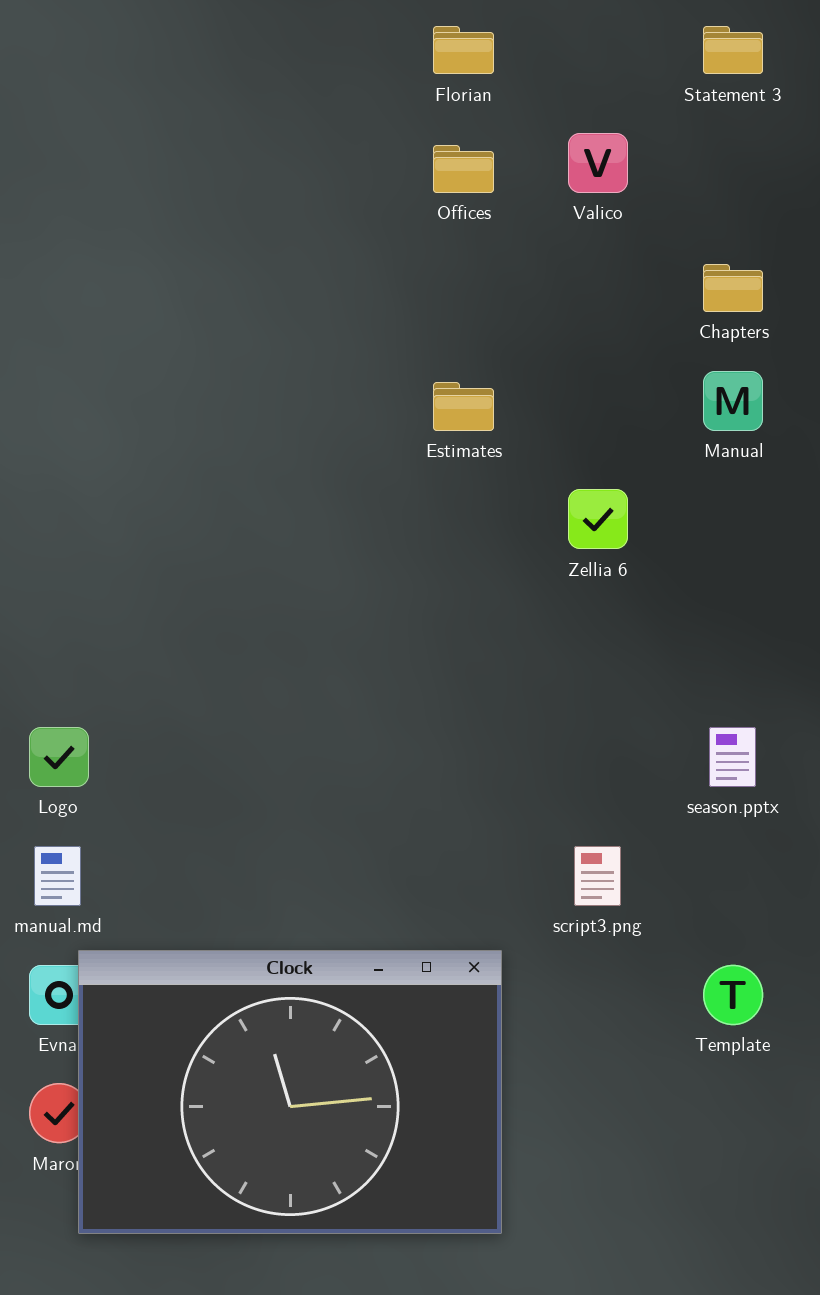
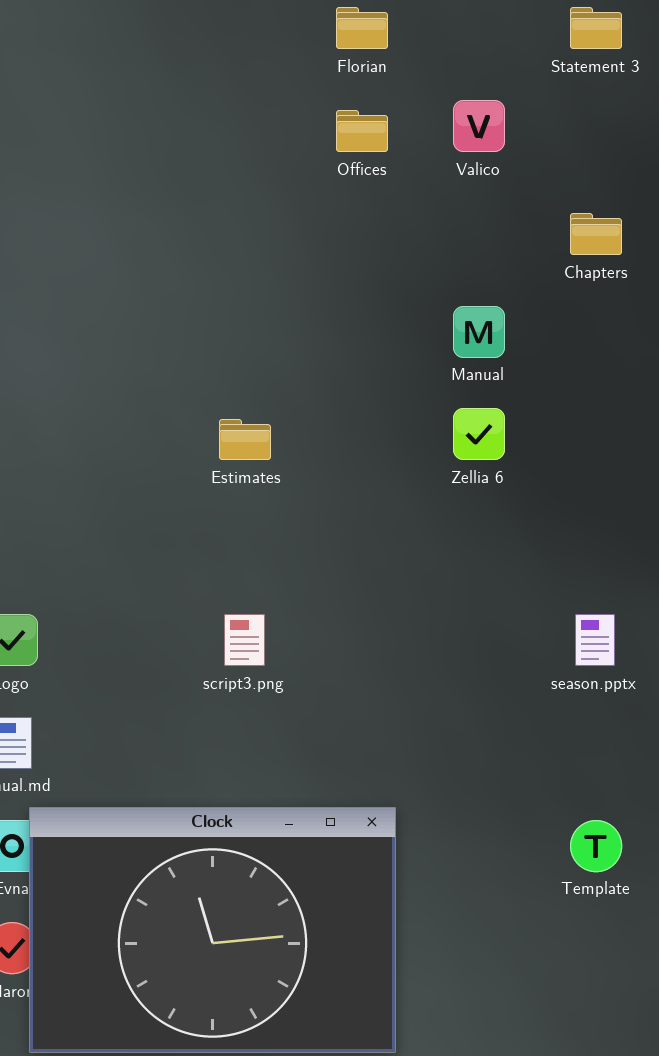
Manual: [703,371,763,431] -> [453,306,505,358], moved
Estimates: [433,382,494,431] -> [219,419,271,460], moved
script3.png: [574,846,621,906] -> [224,614,265,666], moved

